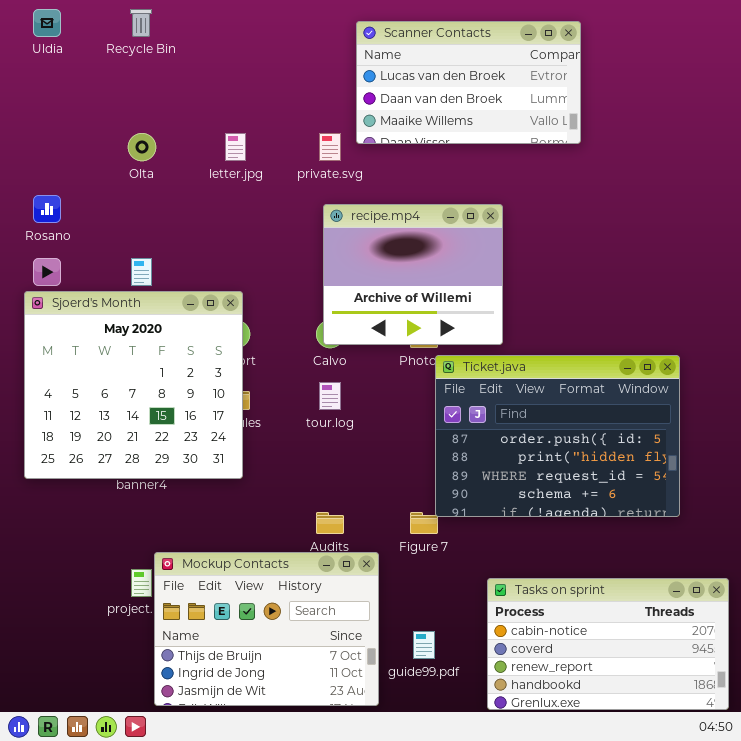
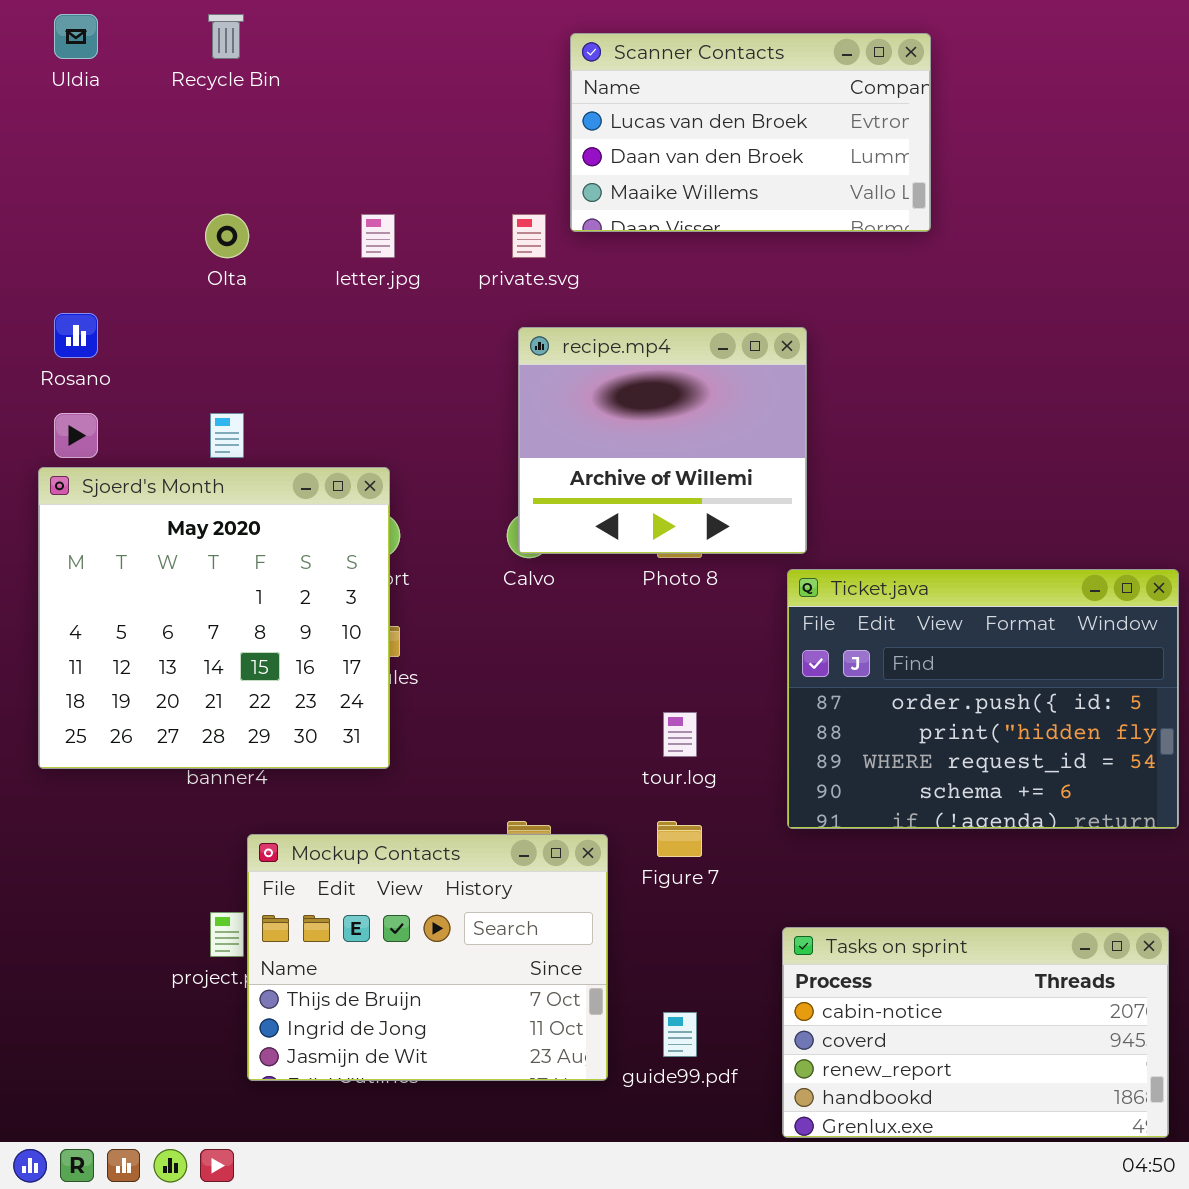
Ticket.java: [435,355,680,517] -> [787,569,1179,829], moved
tour.log: [319,382,341,410] -> [663,712,697,757], moved
Mockup Contacts: [154,552,379,706] -> [247,834,608,1081], moved

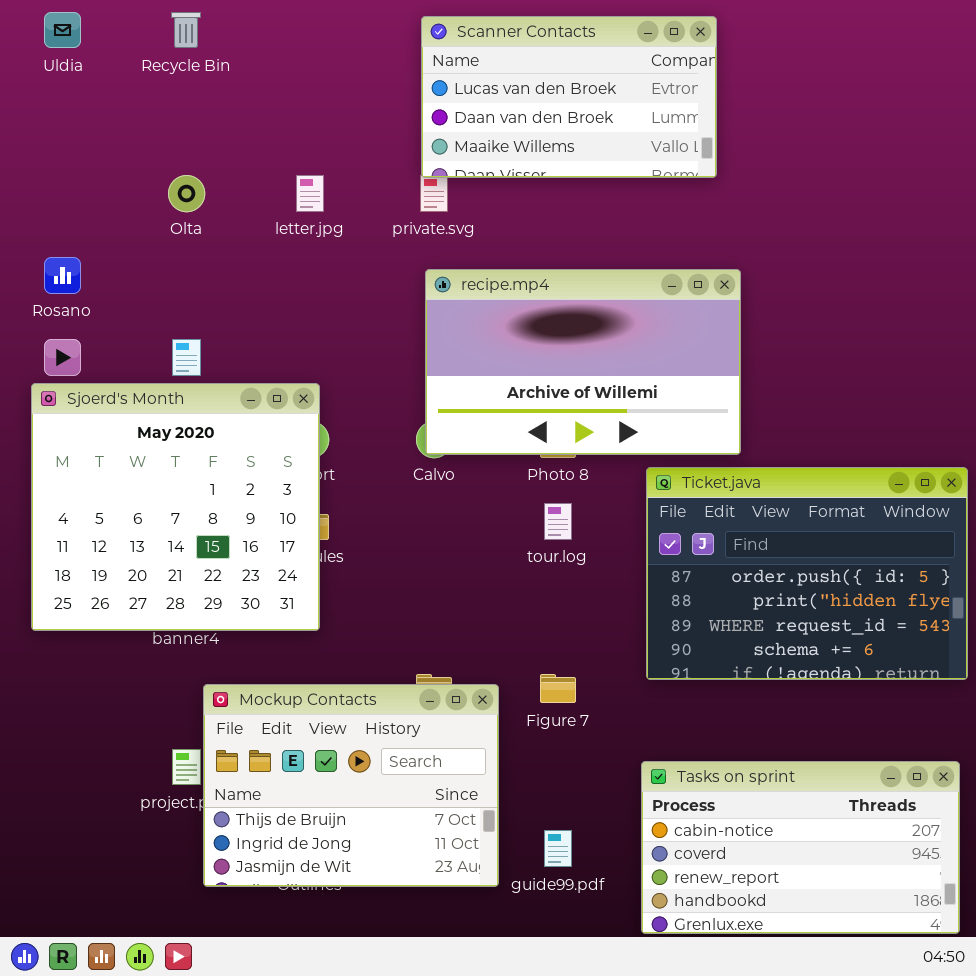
Scanner Contacts: [570,33,931,232] -> [421,16,717,178], moved
recipe.mp4: [518,327,807,554] -> [425,269,741,455], resized
tour.log: [663,712,697,757] -> [544,503,572,540], moved

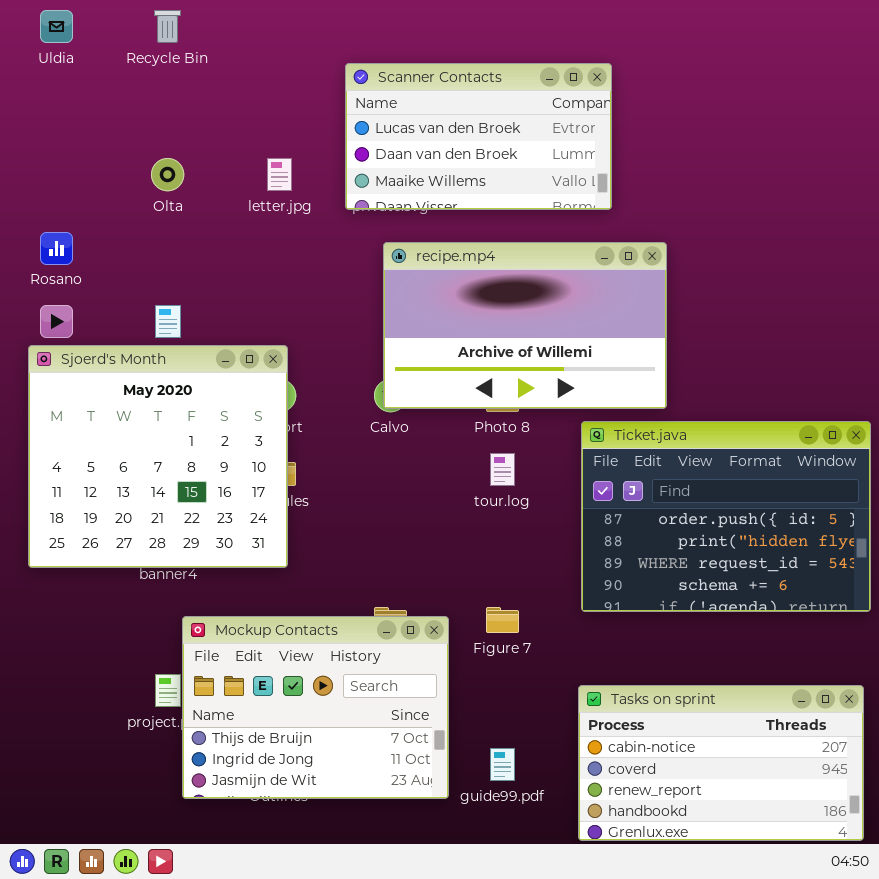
Scanner Contacts: [421,16,717,178] -> [345,63,612,210], moved

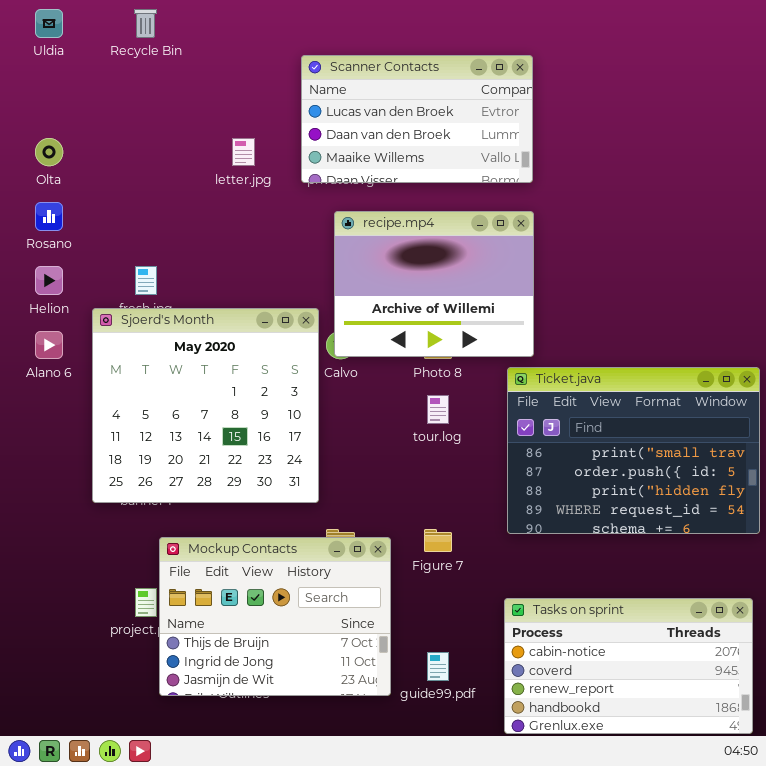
Olta: [151,158,184,191] -> [35,138,63,166], moved
recipe.mp4: [383,242,667,409] -> [334,211,534,357], resized
Sjoerd's Month: [28,345,288,568] -> [92,308,319,503], moved
Ticket.java: [581,421,871,612] -> [507,367,760,534], scrolled up 1 row

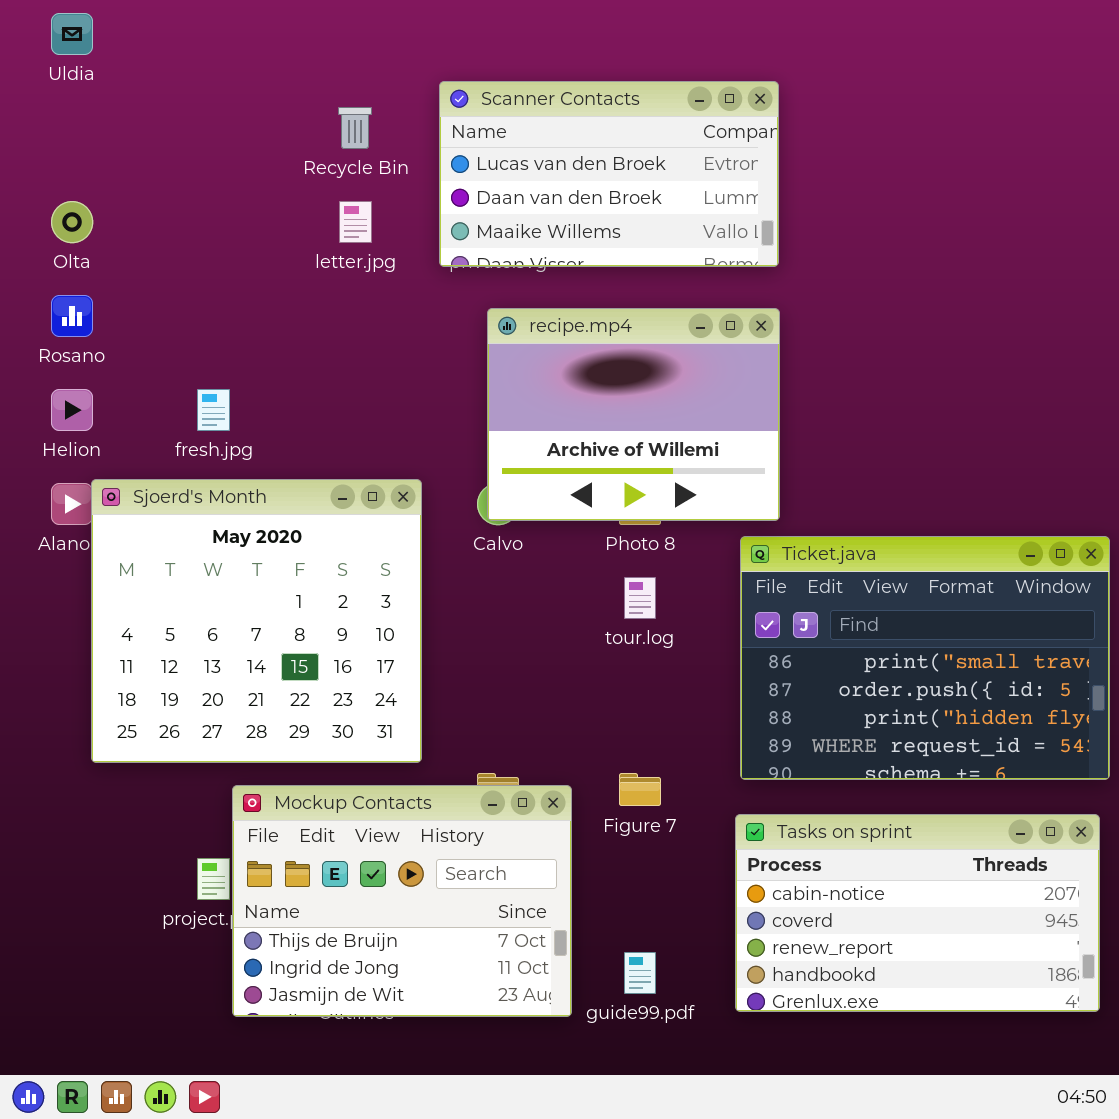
Recycle Bin: [134,9,157,38] -> [338,107,372,149], moved
Sjoerd's Month: [92,308,319,503] -> [91,479,422,763], moved
Tasks on sprint: [504,598,753,734] -> [735,814,1100,1012], moved

